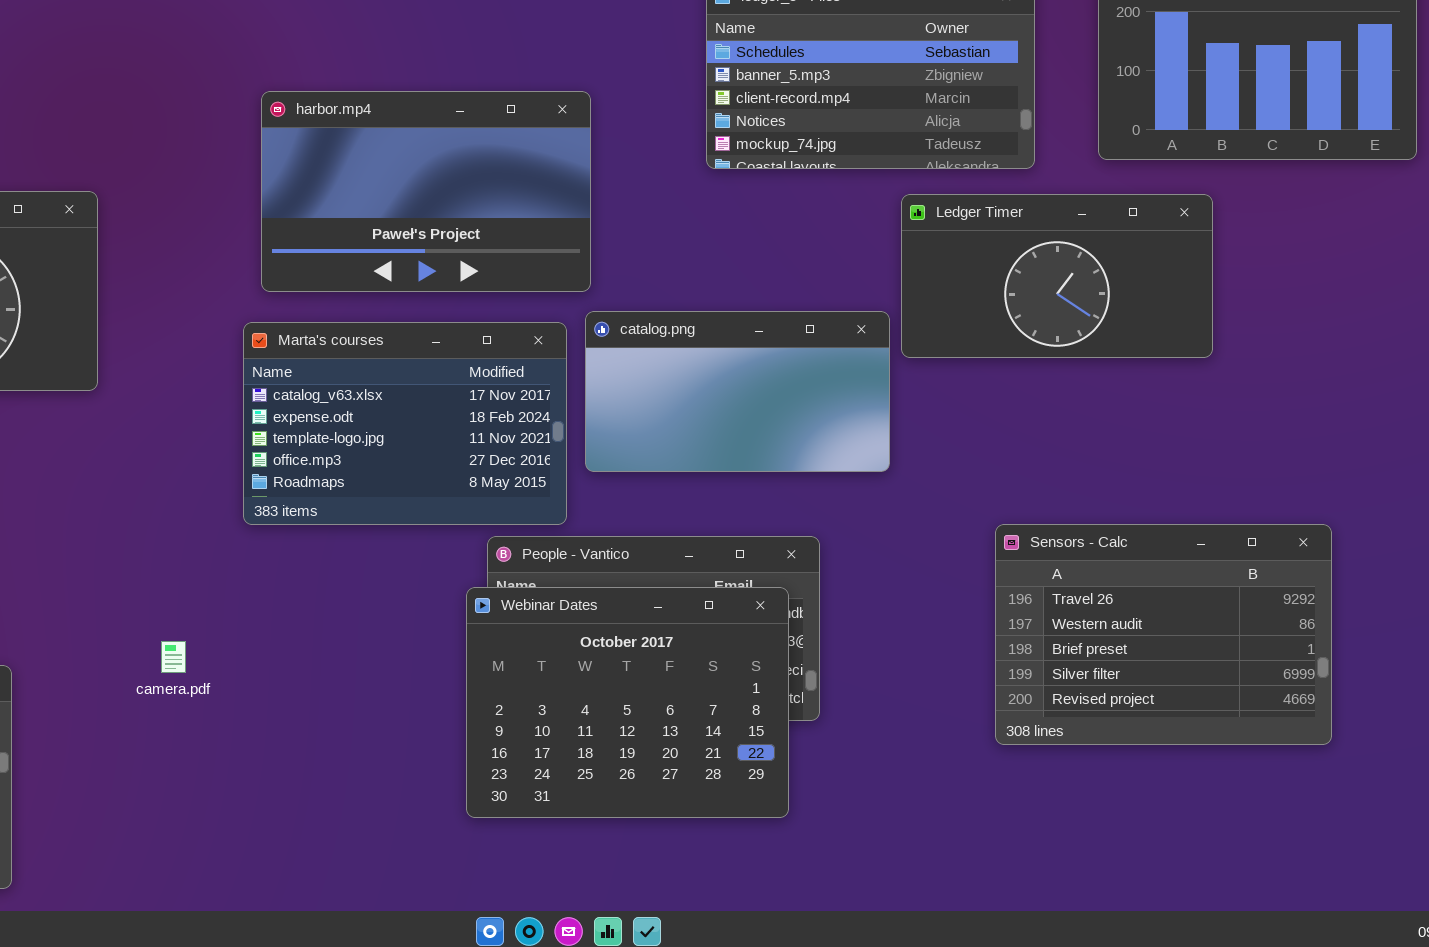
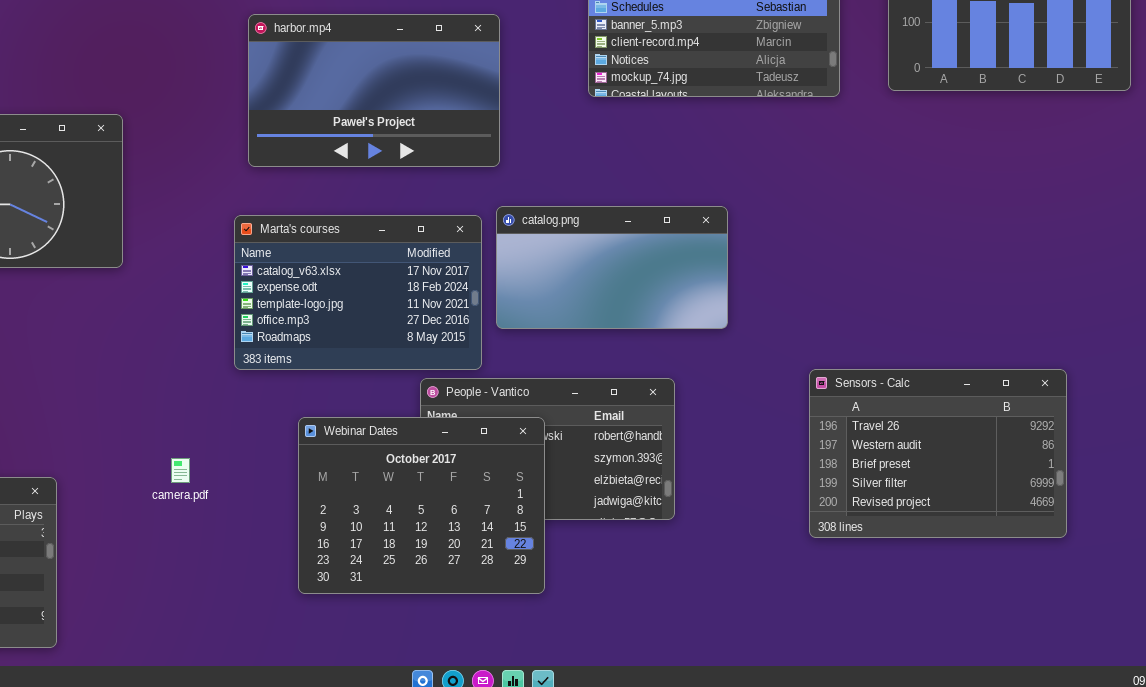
harbor.mp4: [261,91,591,292] -> [248,14,500,167], moved
Ledger Timer: [901,194,1213,358] -> none, closed
Webinar Dates: [466,587,789,818] -> [298,417,545,594], moved

